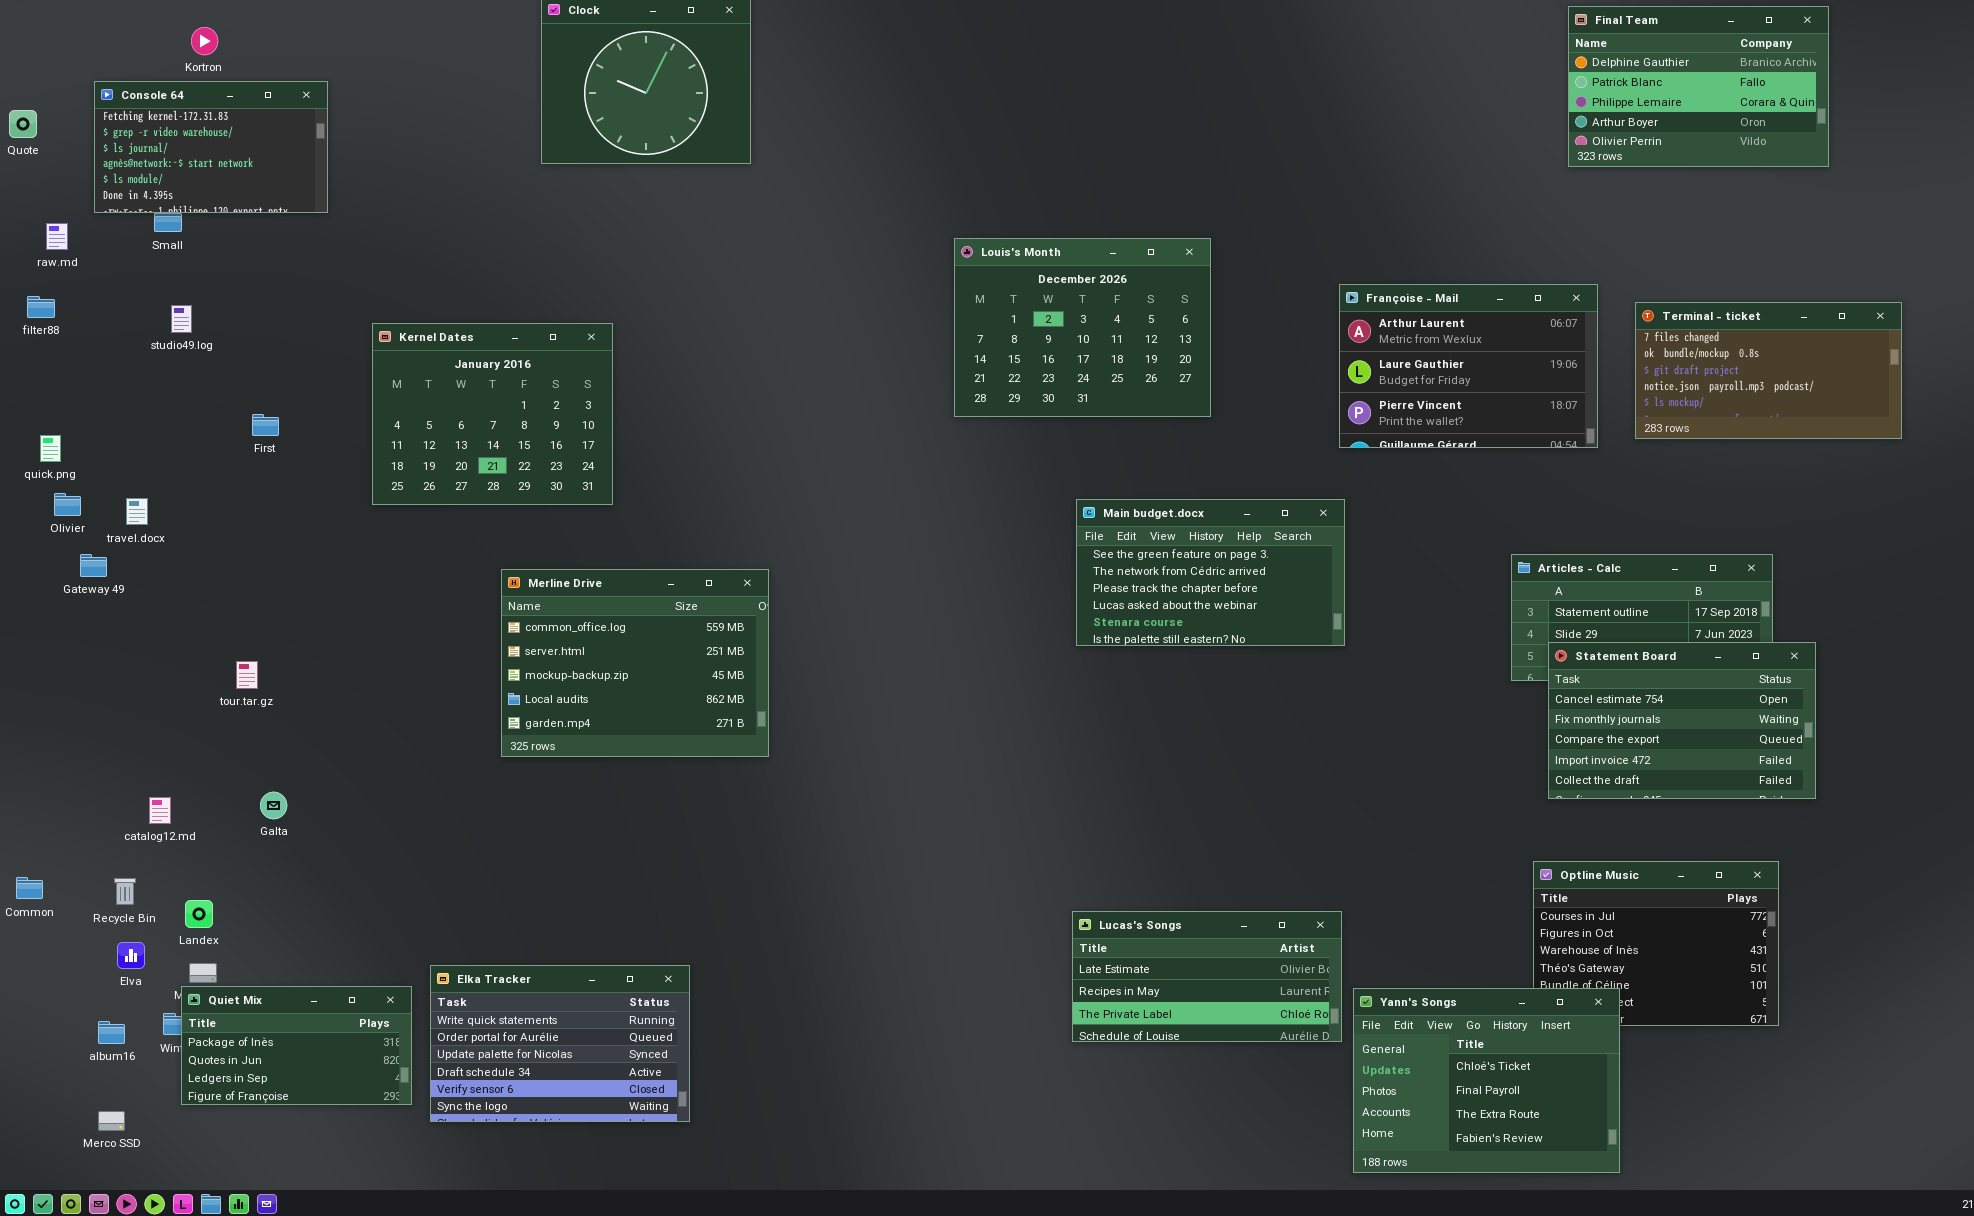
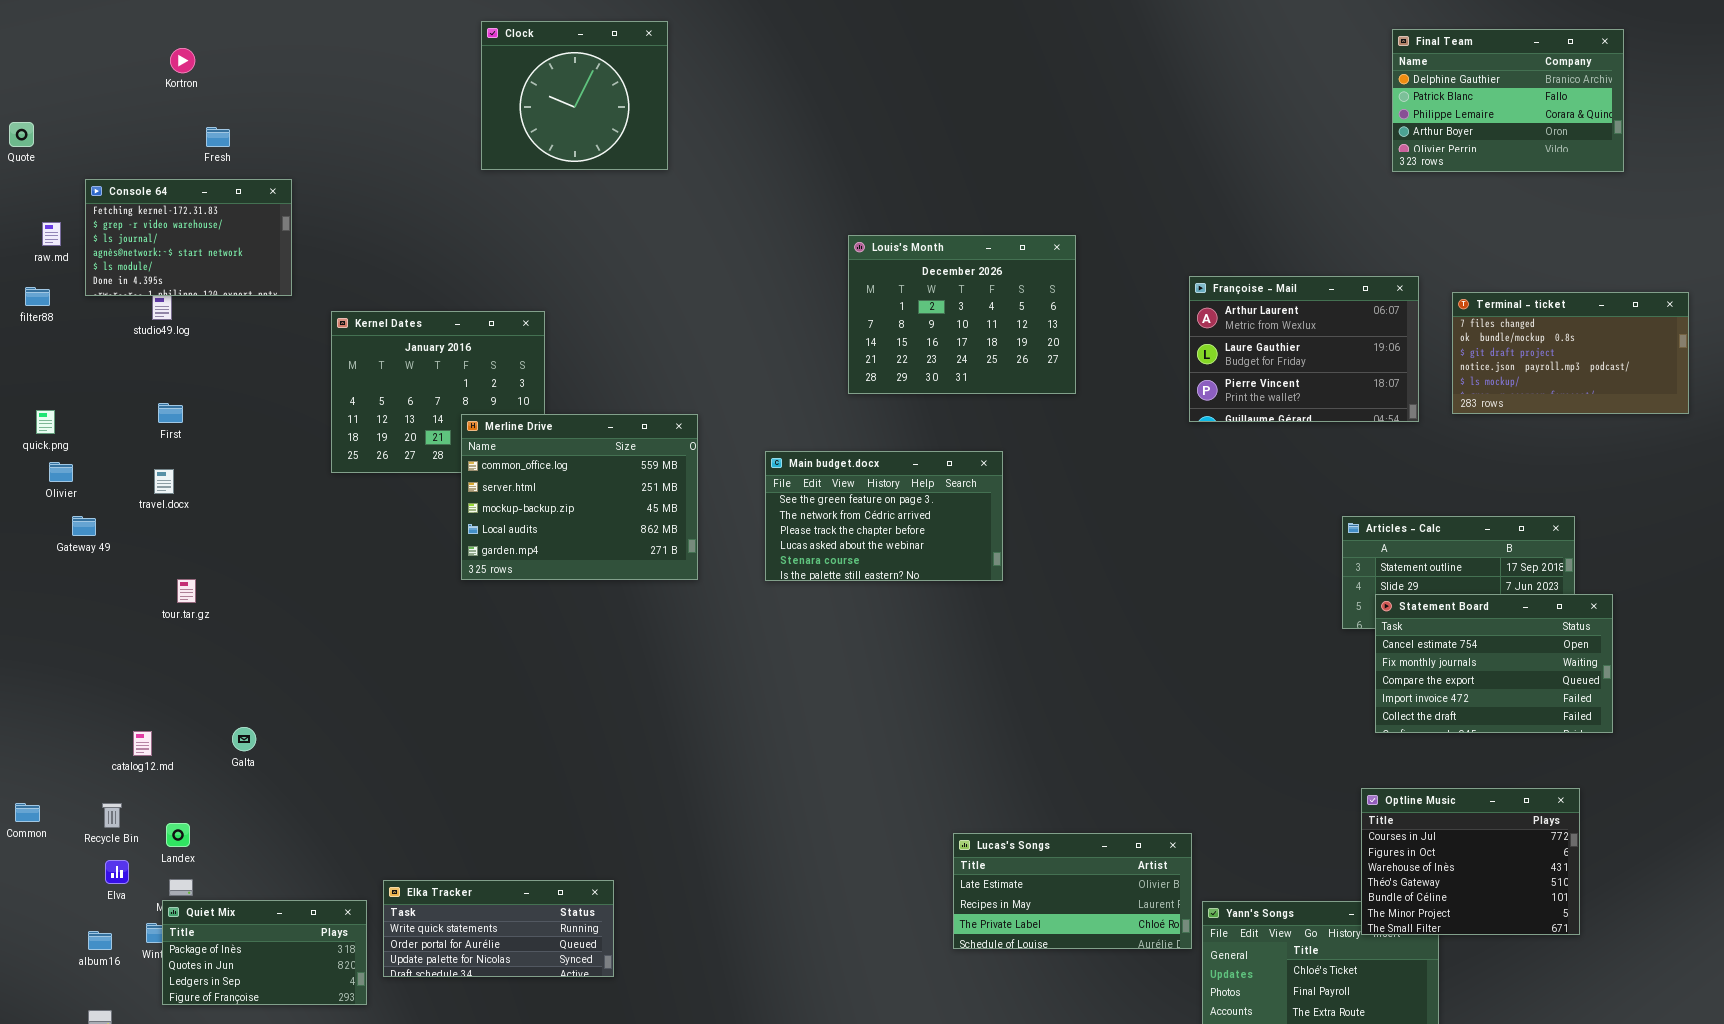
Console 64: [94,81,328,213] -> [85,179,292,296], moved
First: [252,414,279,436] -> [158,403,183,423], moved
travel.docx: [126,498,148,525] -> [154,469,174,494], moved
Main budget.docx: [1076,499,1345,646] -> [765,451,1003,581], moved
Merline Drive: [501,569,769,757] -> [461,414,698,580], moved
tour.tar.gz: [236,661,258,689] -> [177,579,196,603], moved
Optline Music: [1533,861,1779,1026] -> [1361,788,1580,935], raised
Elka Tracker: [430,965,690,1122] -> [383,880,614,977], resized

